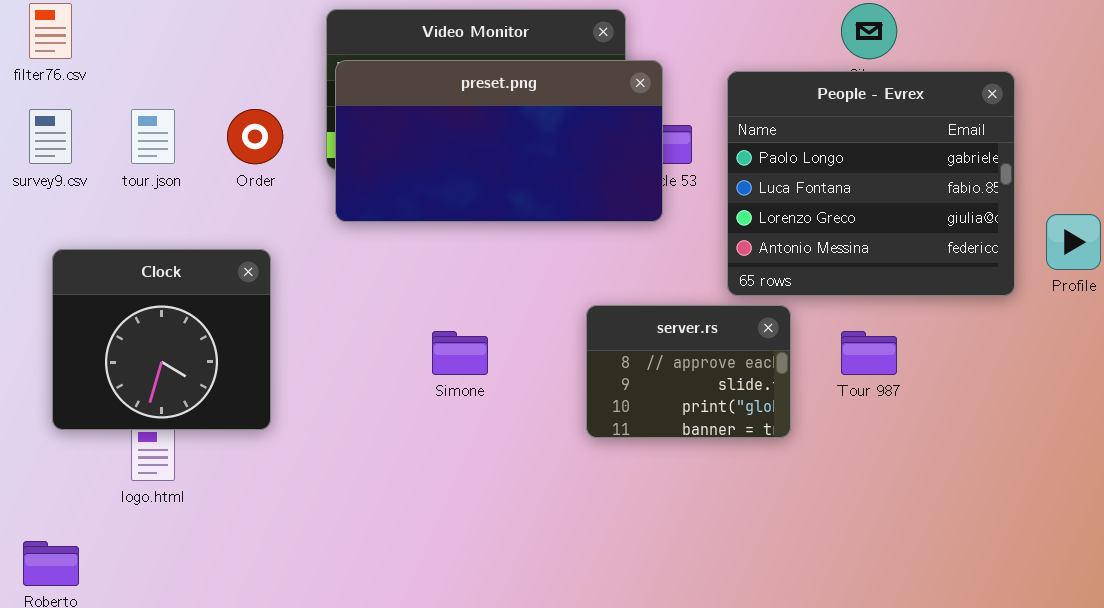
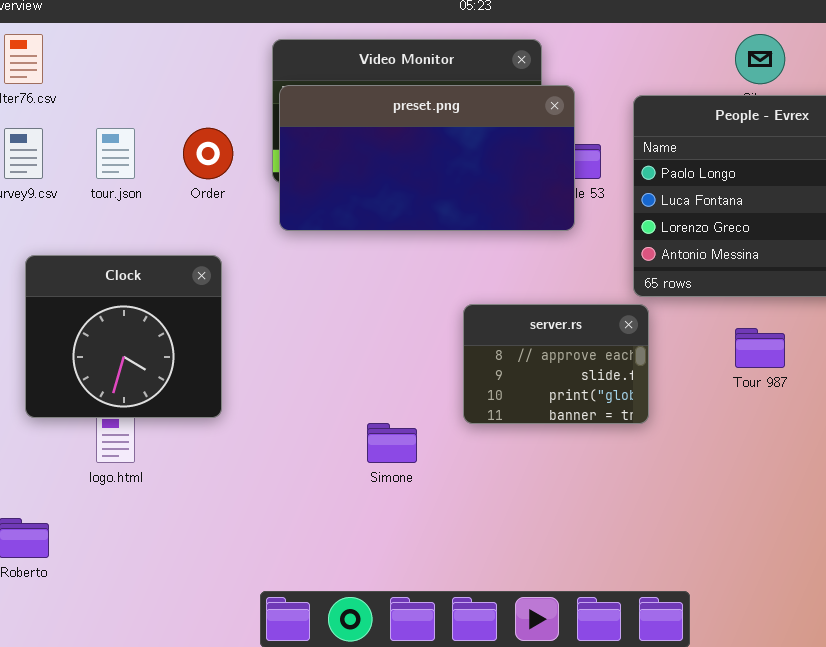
server.rs: [586,305,791,438] -> [463,304,649,424], moved
Simone: [432,331,488,375] -> [367,423,417,463], moved

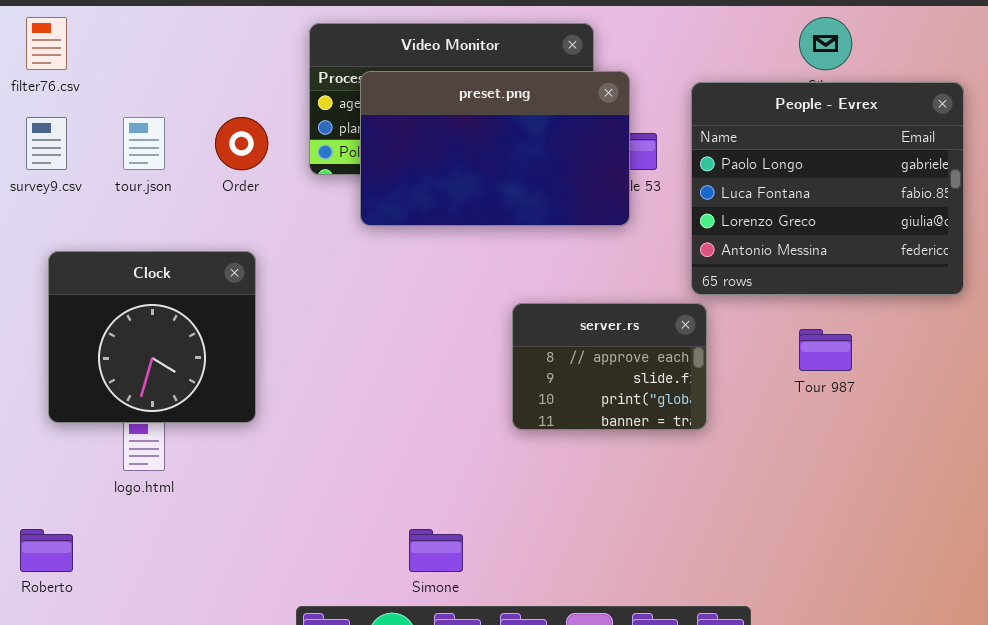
preset.png: [279,85,575,231] -> [360,71,630,226], resized
Simone: [367,423,417,463] -> [409,529,463,572], moved

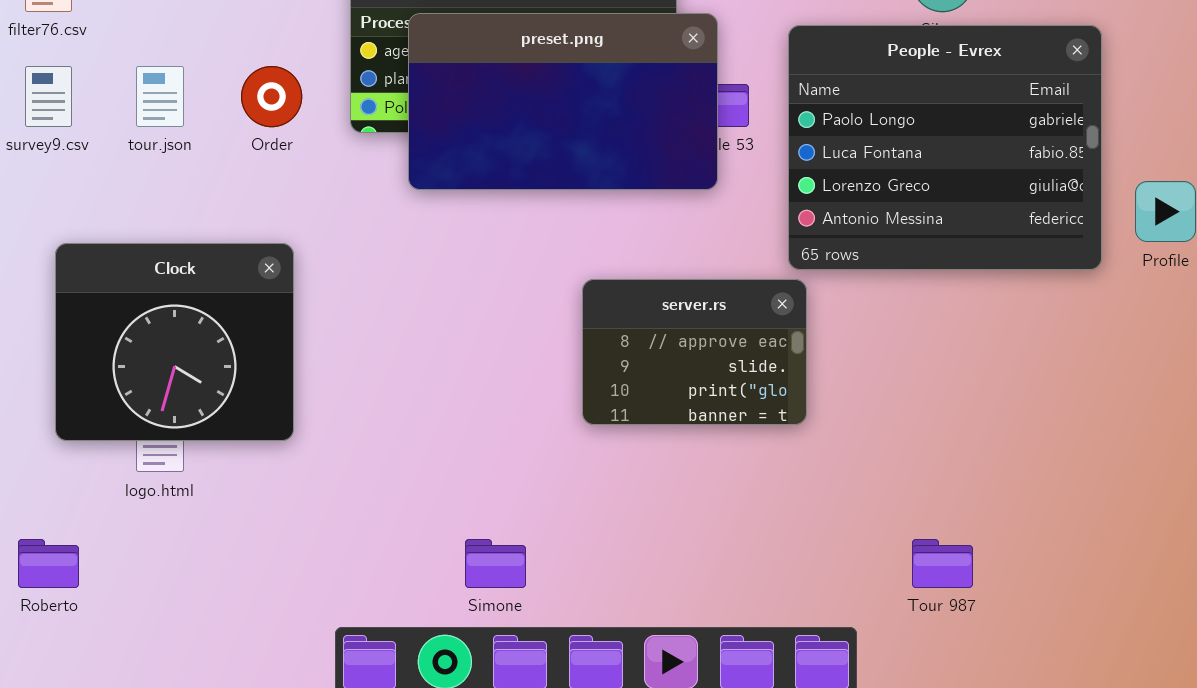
Clock: [48,251,256,423] -> [55,243,294,441], moved
Tour 987: [799,329,852,371] -> [912,539,973,588], moved

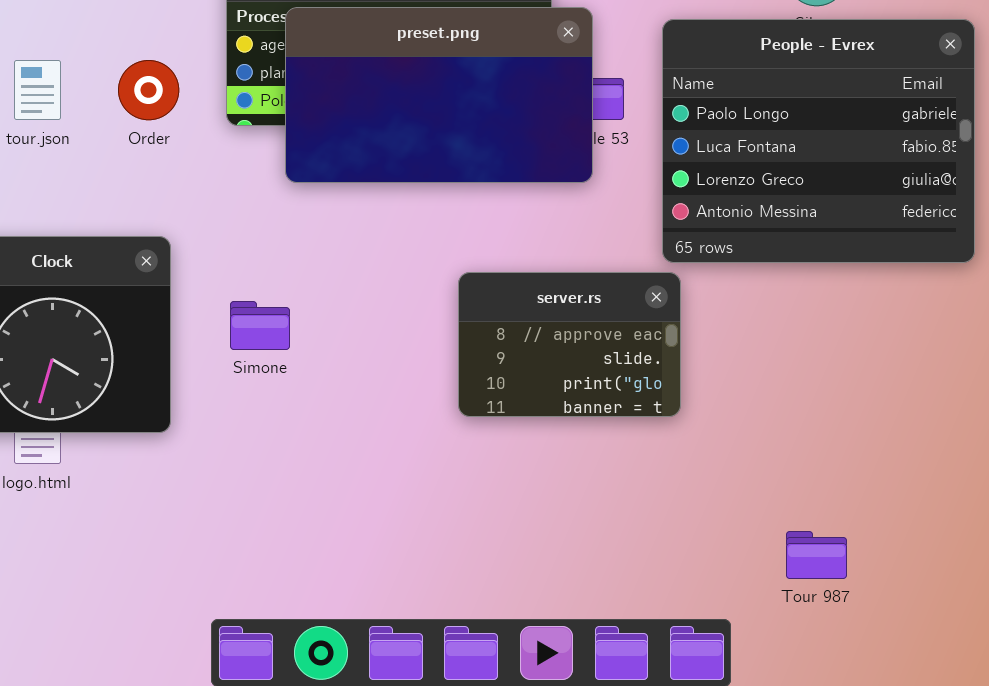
Simone: [465,539,526,588] -> [230,301,290,350], moved

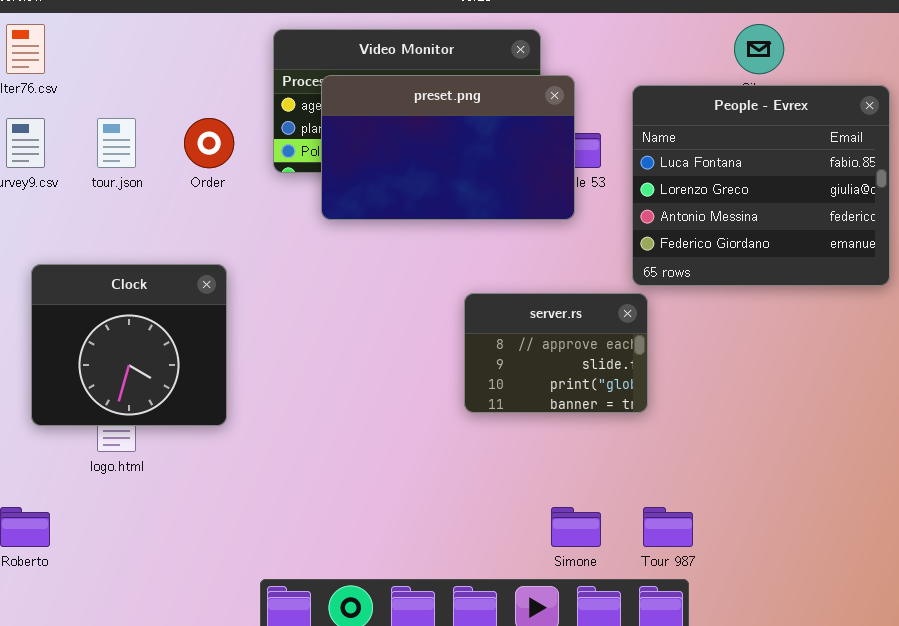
People - Evrex: [662,19,975,263] -> [632,85,890,286], scrolled down 1 row
Simone: [230,301,290,350] -> [551,507,601,547], moved
Tour 987: [786,531,847,579] -> [643,507,693,547], moved

